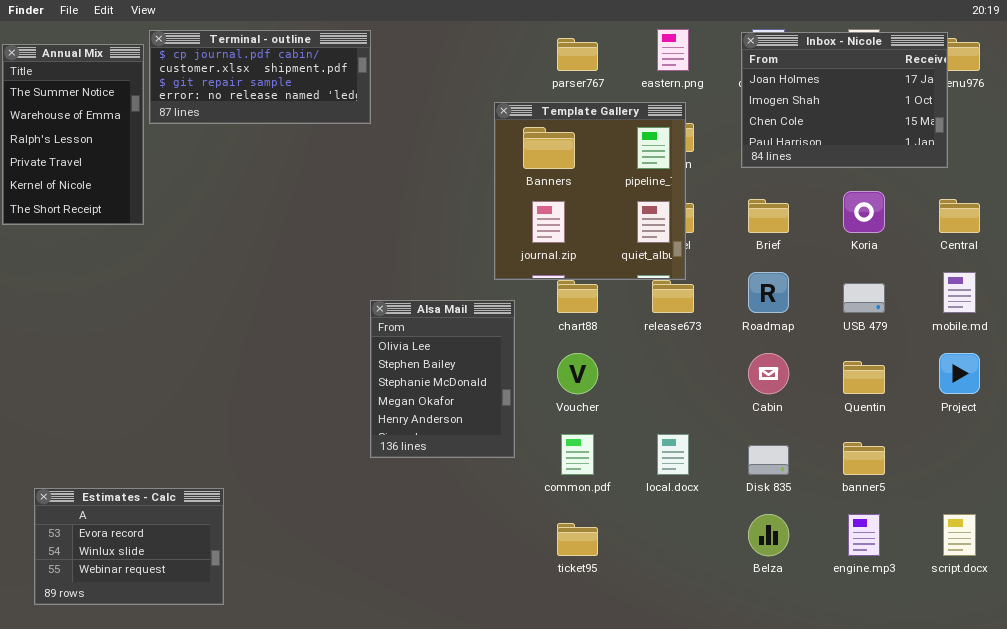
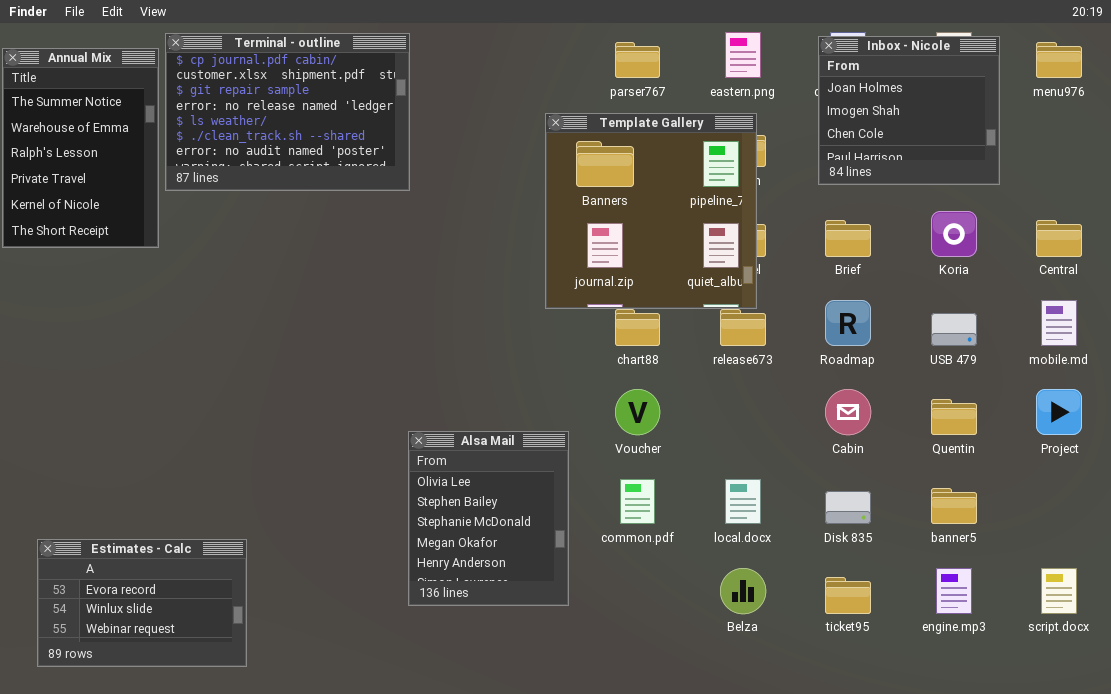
Terminal - outline: [149,30,371,124] -> [165,33,410,191], resized
Inbox - Nicole: [741,32,948,168] -> [818,36,1000,185], resized
Alsa Mail: [370,300,515,458] -> [408,431,569,606], moved
Belza: [748,514,789,556] -> [720,568,766,614], moved
ticket95: [557,523,598,556] -> [825,577,871,614], moved

